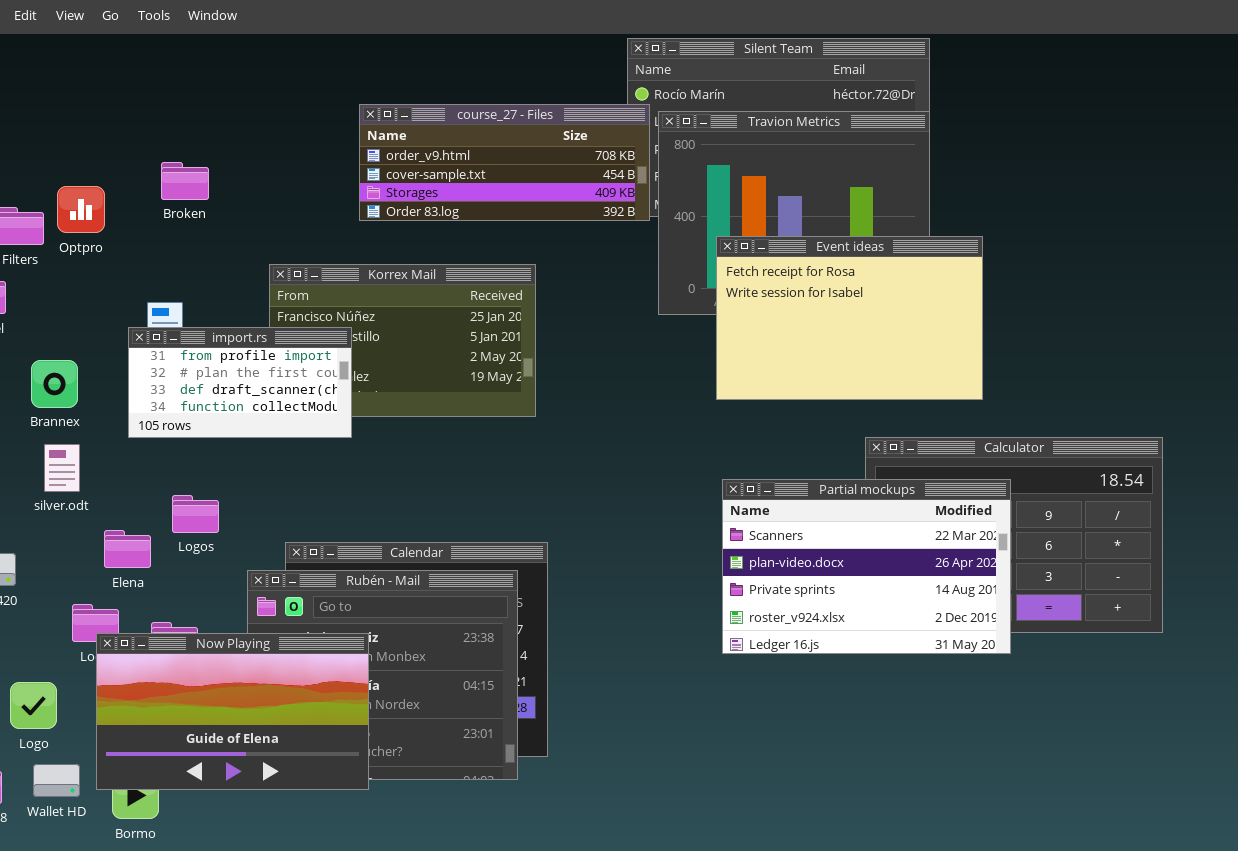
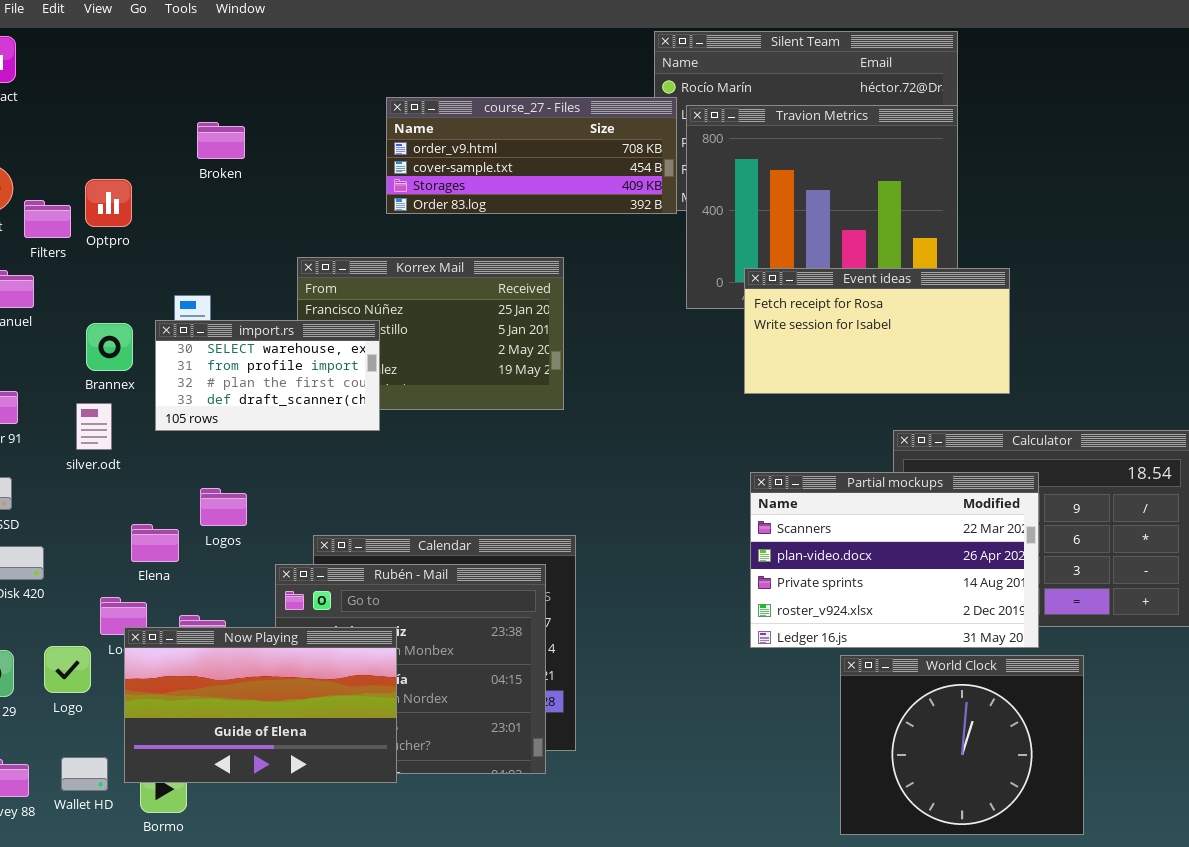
Broken: [161,162,209,200] -> [197,122,245,159], moved
Event ideas: [716,236,983,400] -> [744,268,1010,394], resized
import.rs: [128,327,352,438] -> [155,320,380,431], scrolled up 1 row
Brannex: [31,360,78,408] -> [86,323,133,371], moved
silver.odt: [44,444,80,492] -> [76,403,112,450], moved
World Clock: none -> [840,655,1084,835], opened
Logo: [10,682,57,729] -> [44,646,91,693], moved

